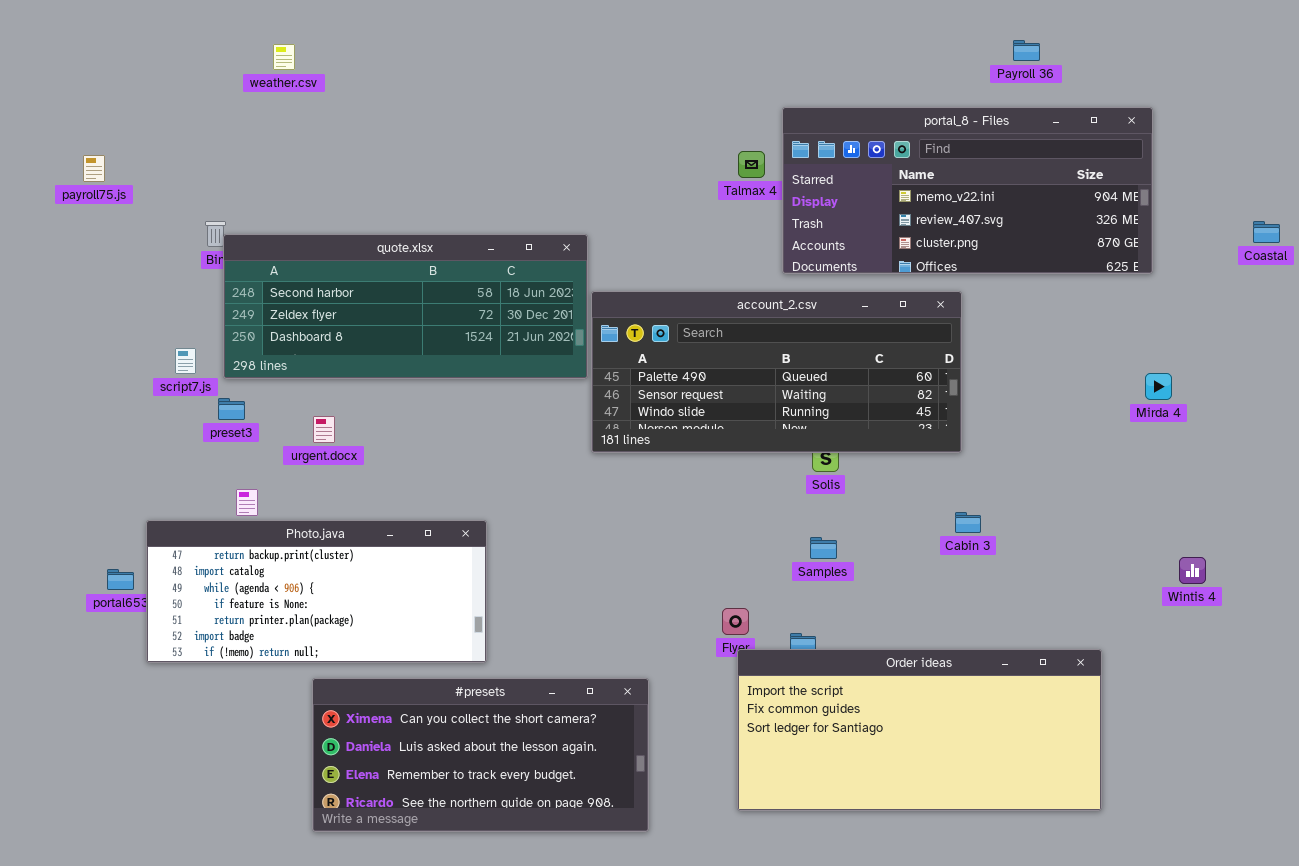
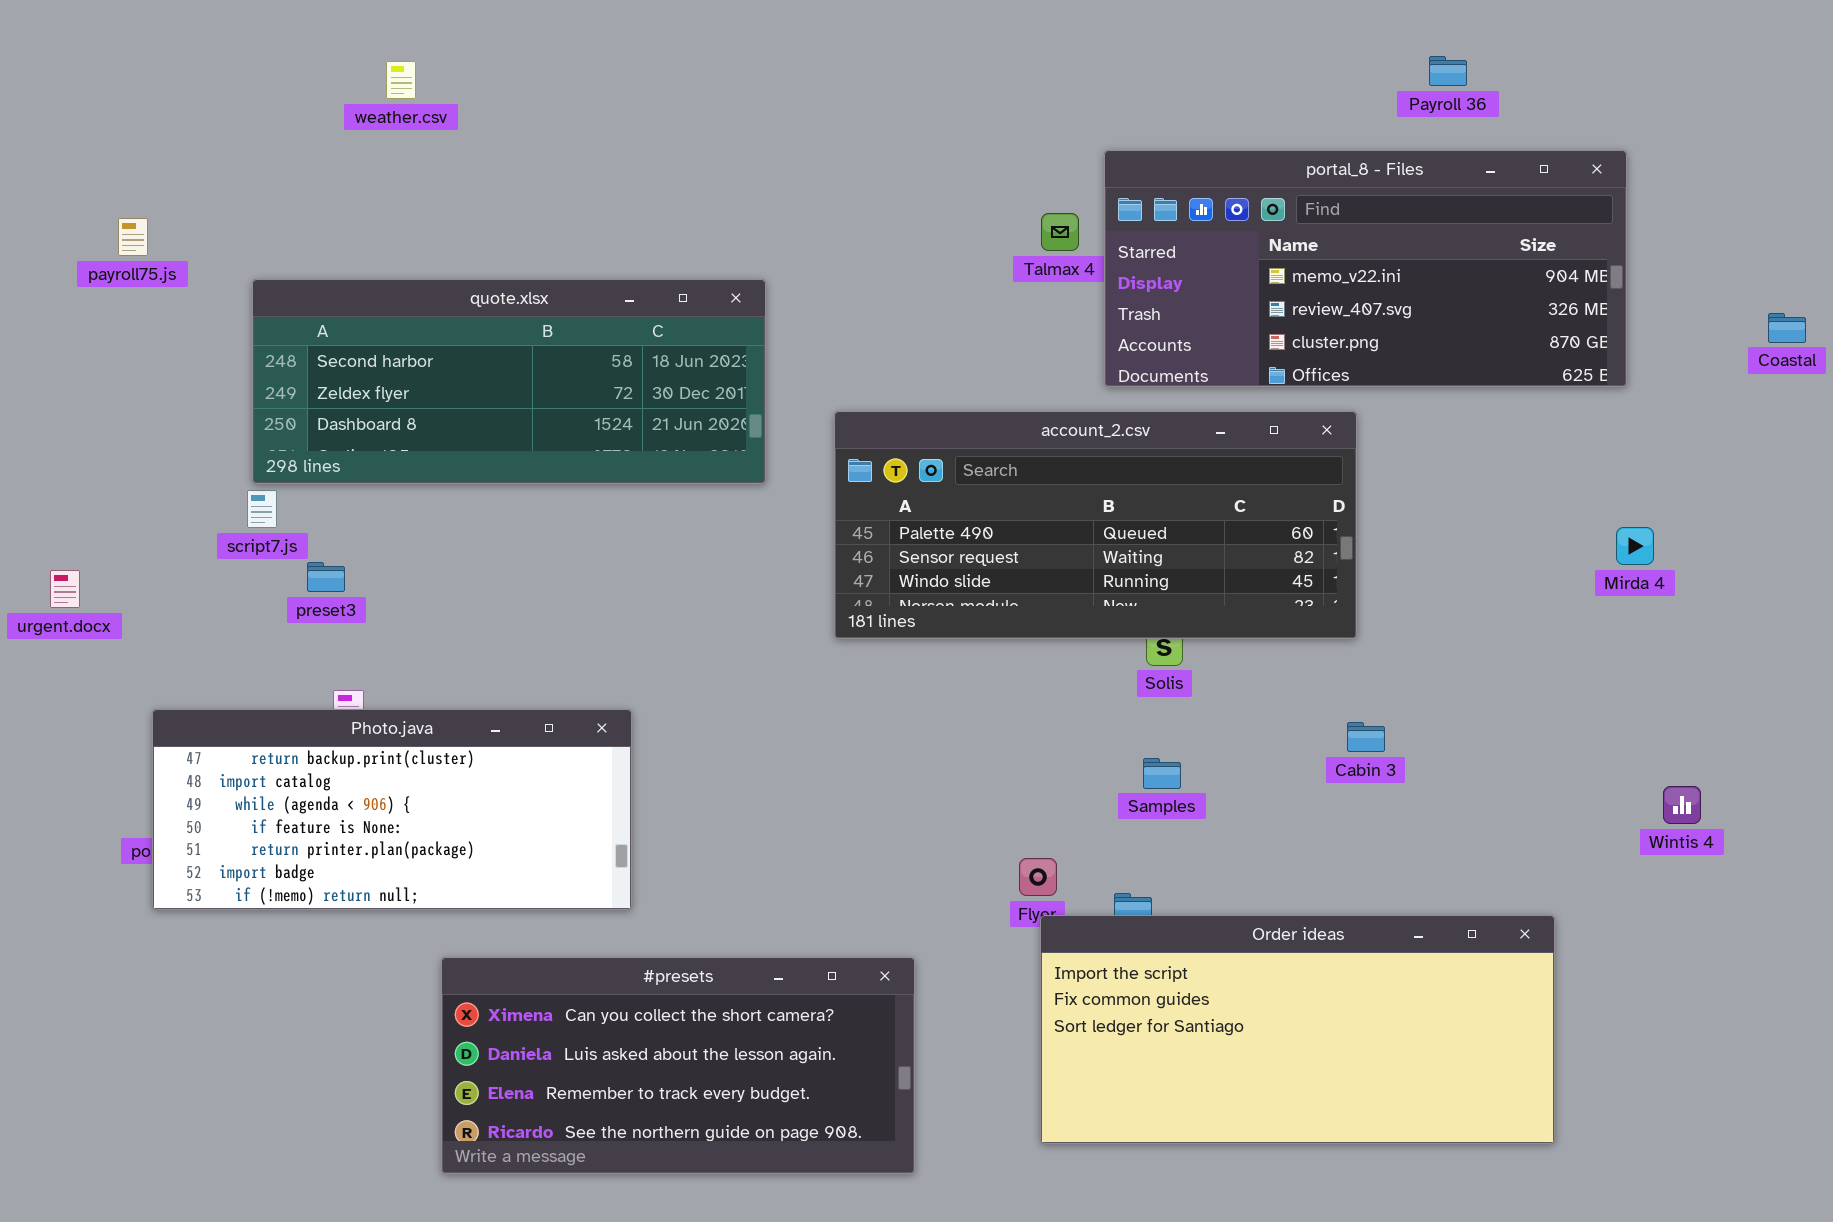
quote.xlsx: [223,234,588,379] -> [252,279,766,484], moved
urgent.docx: [313,416,335,443] -> [50,570,80,608], moved
Photo.java: [146,520,487,663] -> [152,709,632,910], moved

